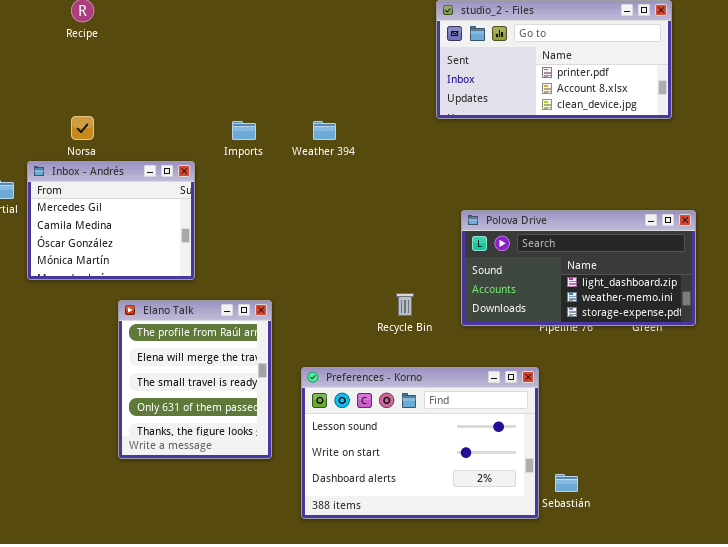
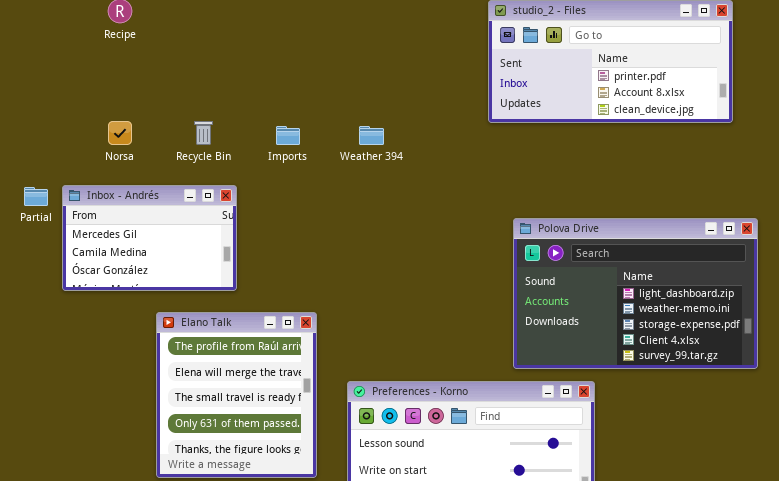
Inbox - Andrés: [27,161,195,280] -> [62,185,237,291], resized
Polova Drive: [461,210,696,326] -> [513,218,758,369], resized
Recycle Bin: [396,293,414,316] -> [194,121,213,145], moved

